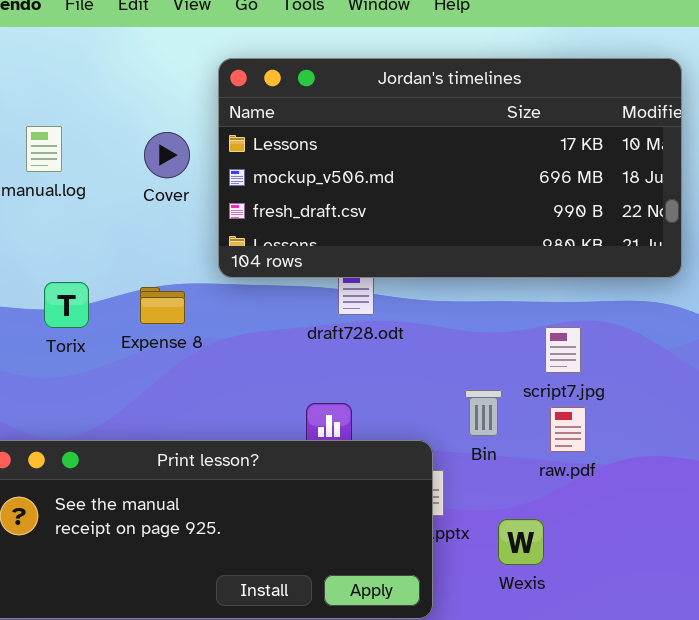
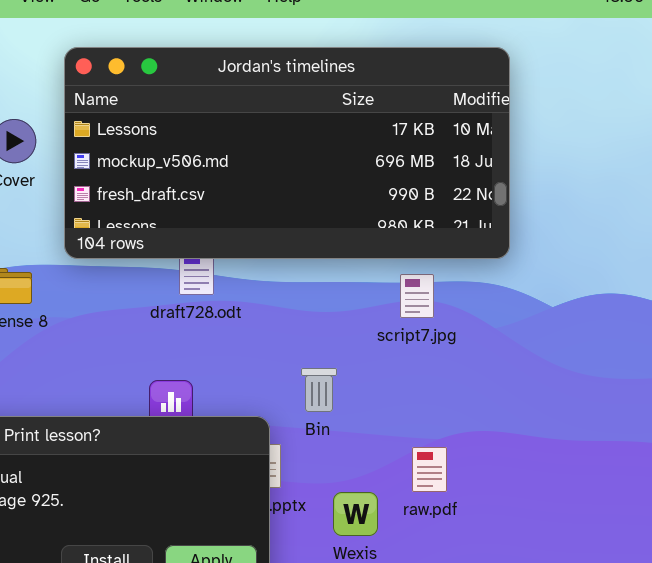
script7.jpg: [545,327,581,373] -> [400,274,434,318], moved
raw.pdf: [550,407,586,452] -> [412,447,447,492], moved

